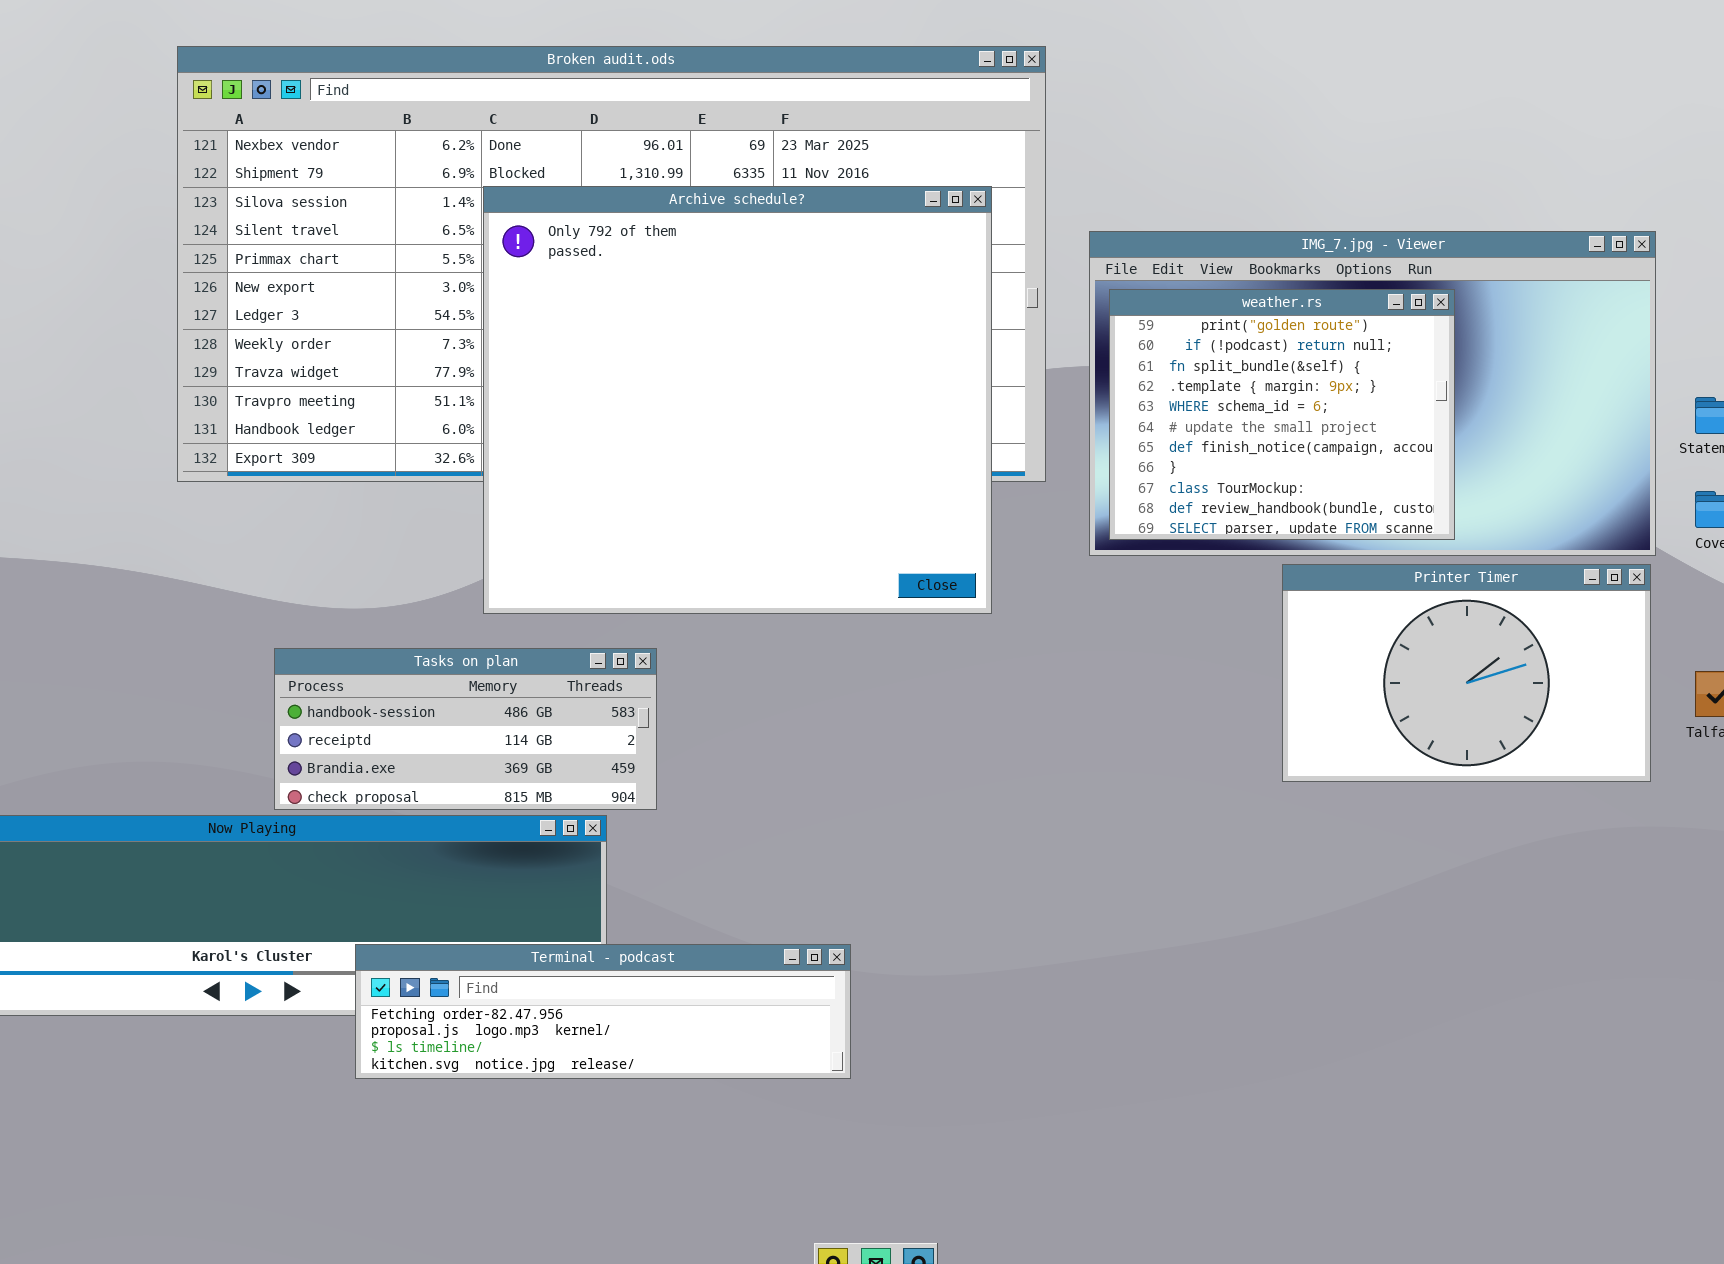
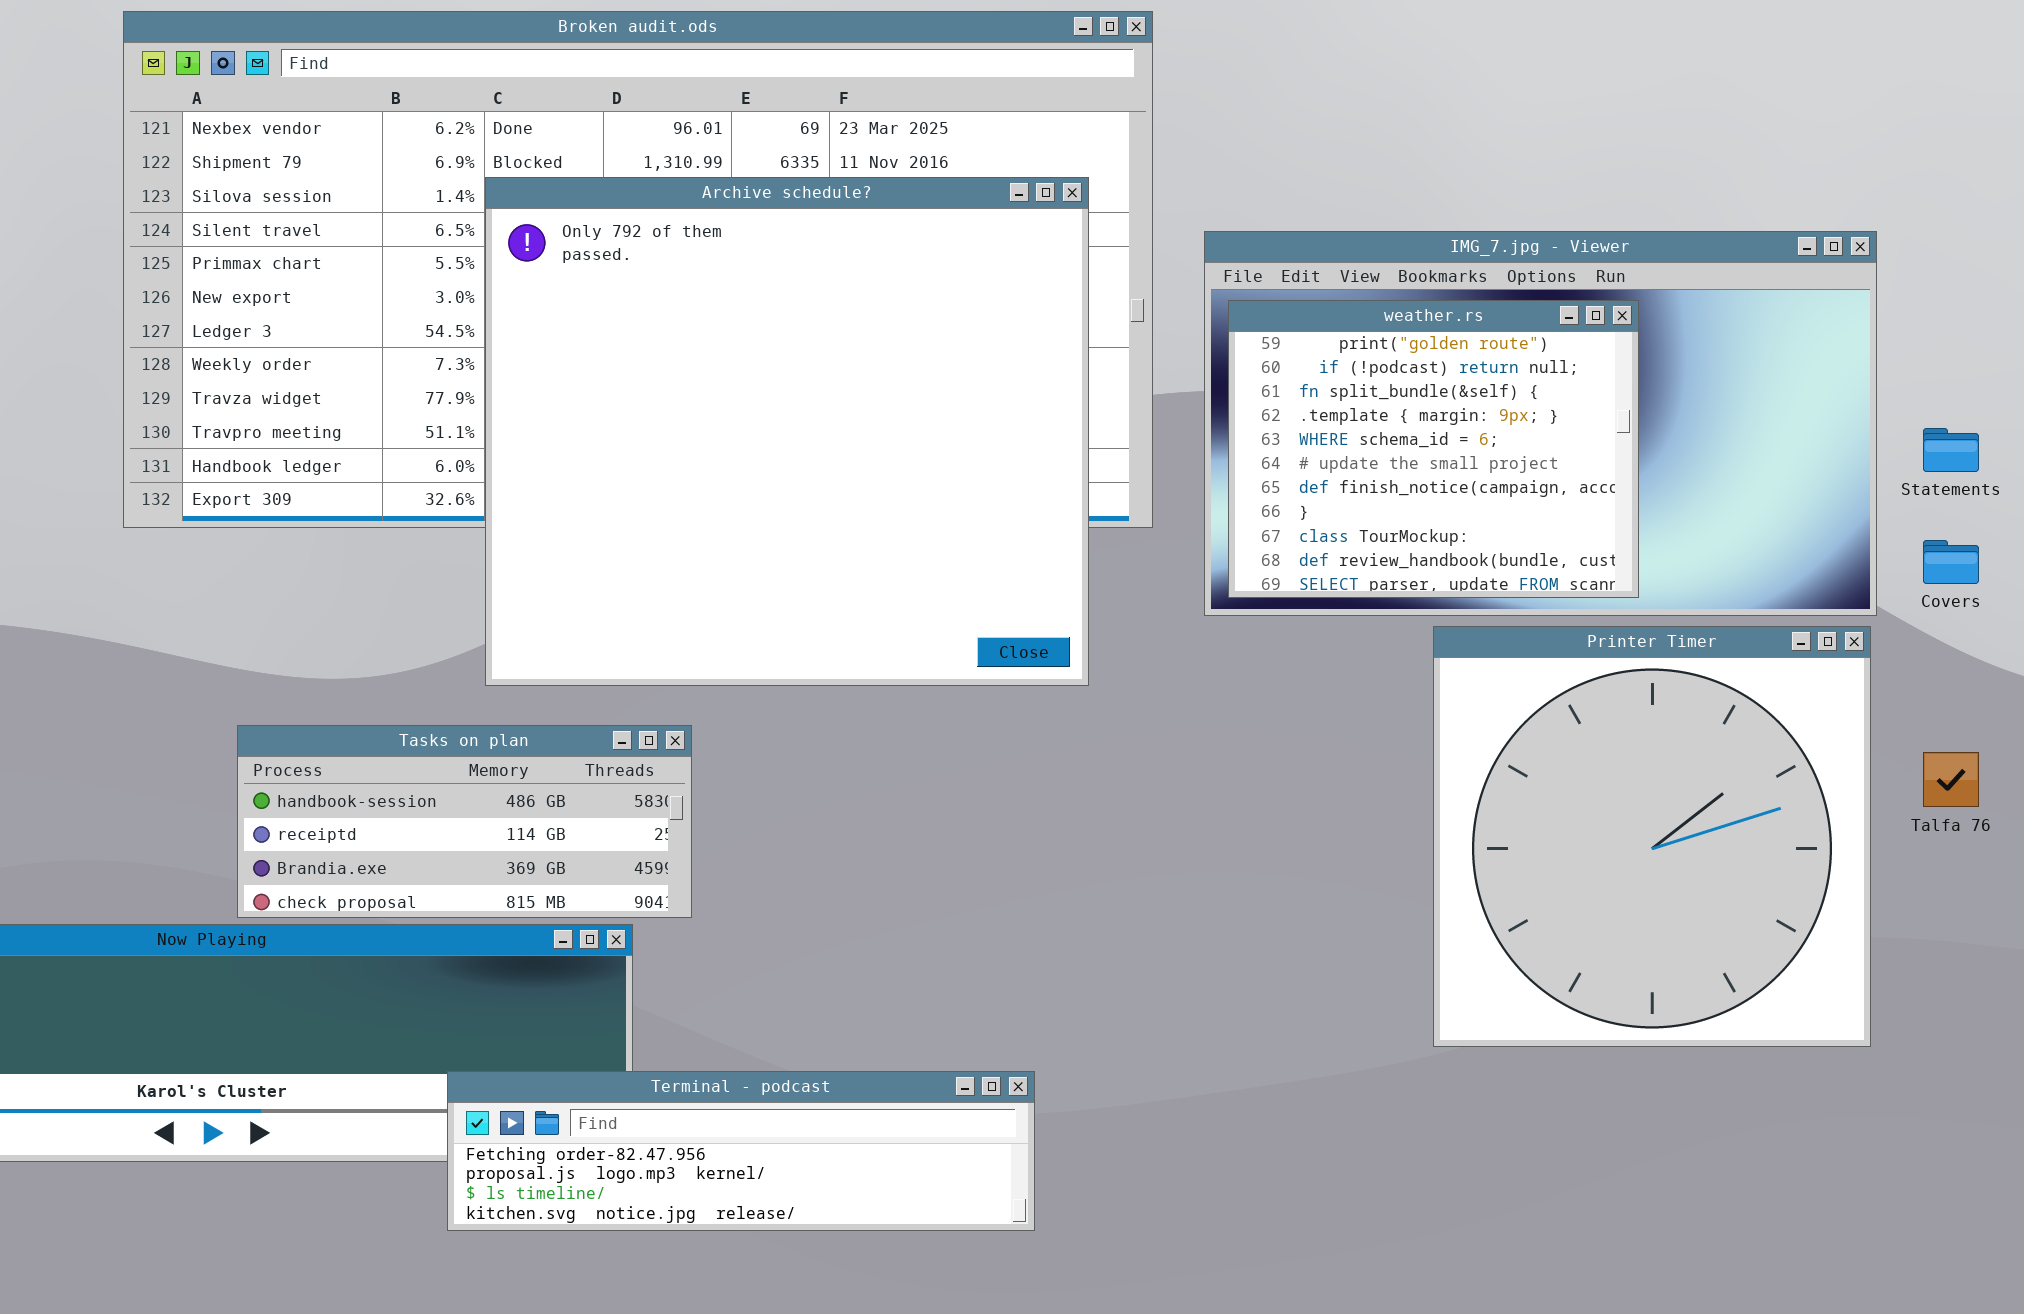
Printer Timer: [1282,564,1651,782] -> [1433,626,1871,1047], resized
Terminal - podcast: [355,944,851,1079] -> [447,1071,1035,1231], moved

